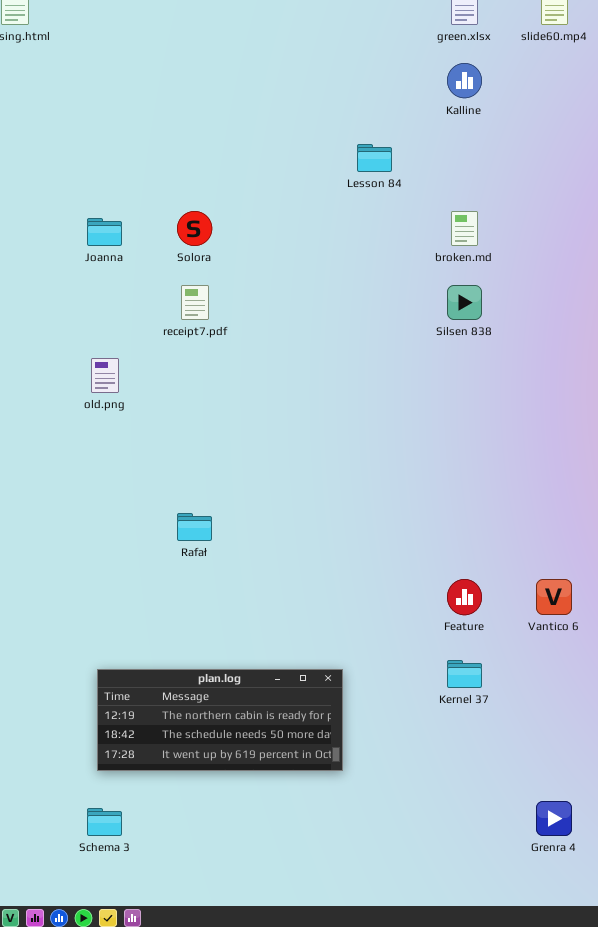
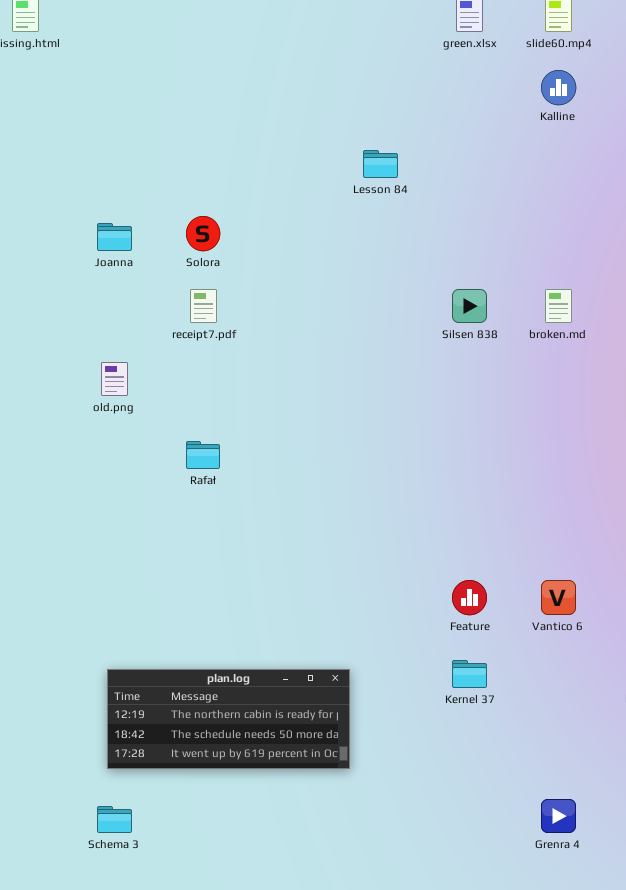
Kalline: [447,63,482,98] -> [541,70,576,105], moved
broken.md: [451,211,478,246] -> [545,289,572,323], moved
Rafał: [177,513,212,541] -> [186,441,220,469], moved

